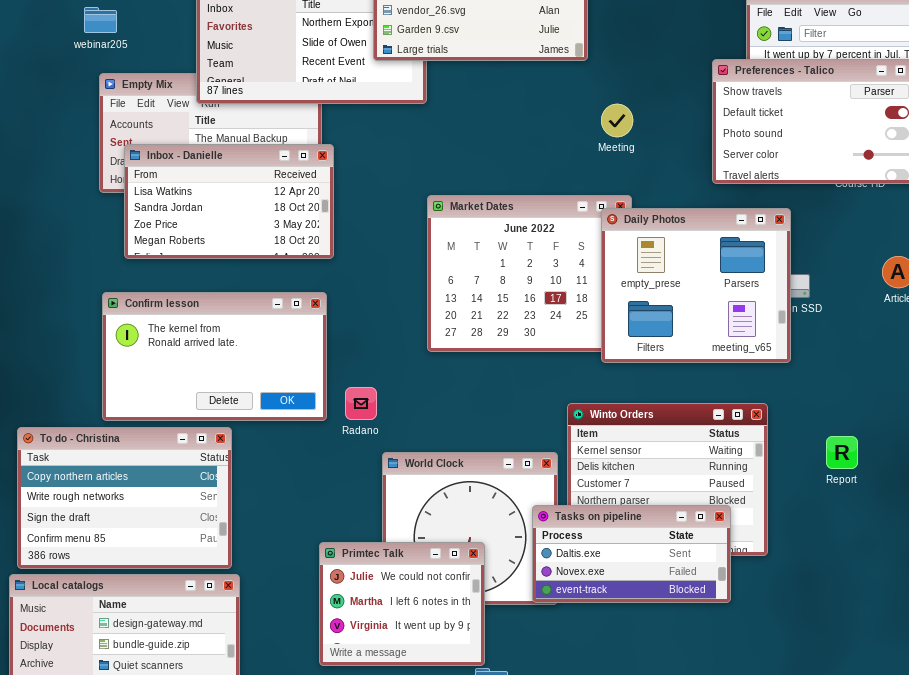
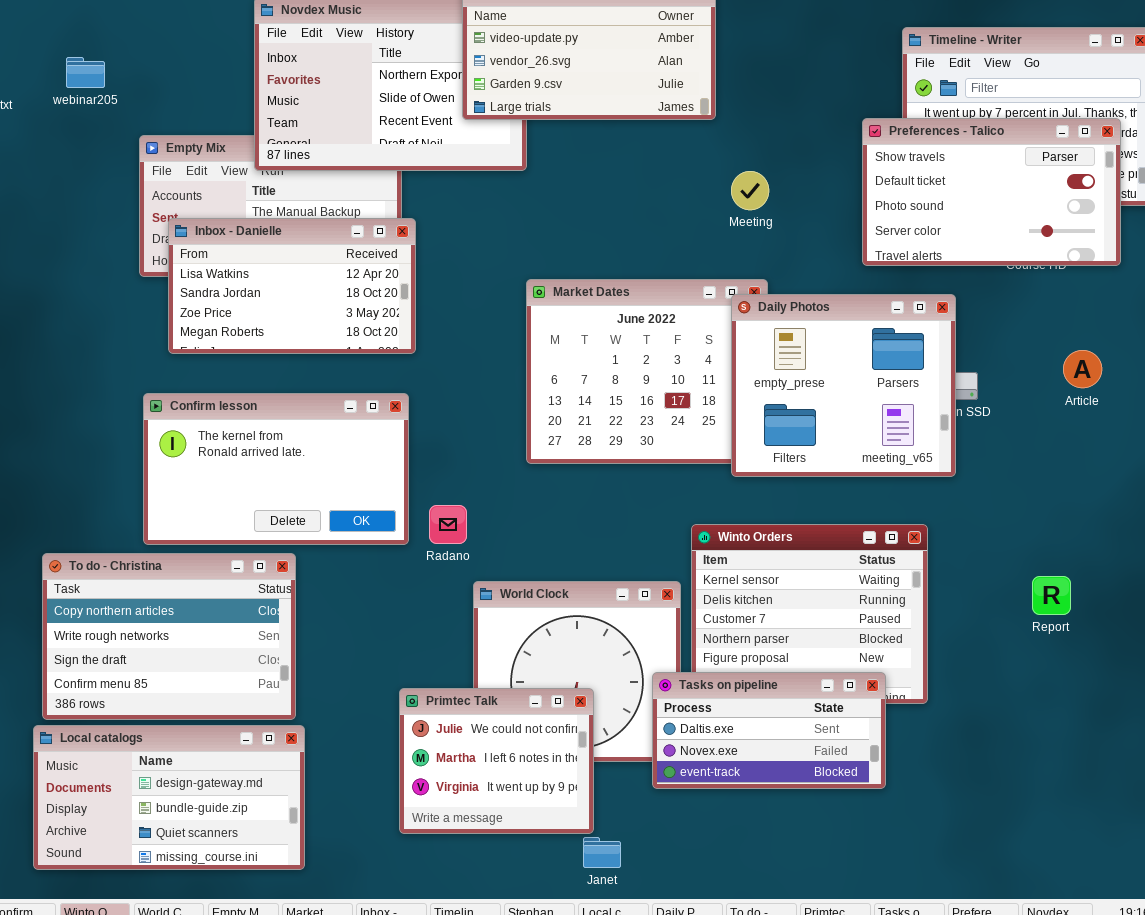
webinar205: [84,7,117,33] -> [66,57,105,88], moved
Report: [826,436,858,469] -> [1032,576,1071,615], moved
Tasks on pipeline: [532,505,731,603] -> [652,672,886,789], moved

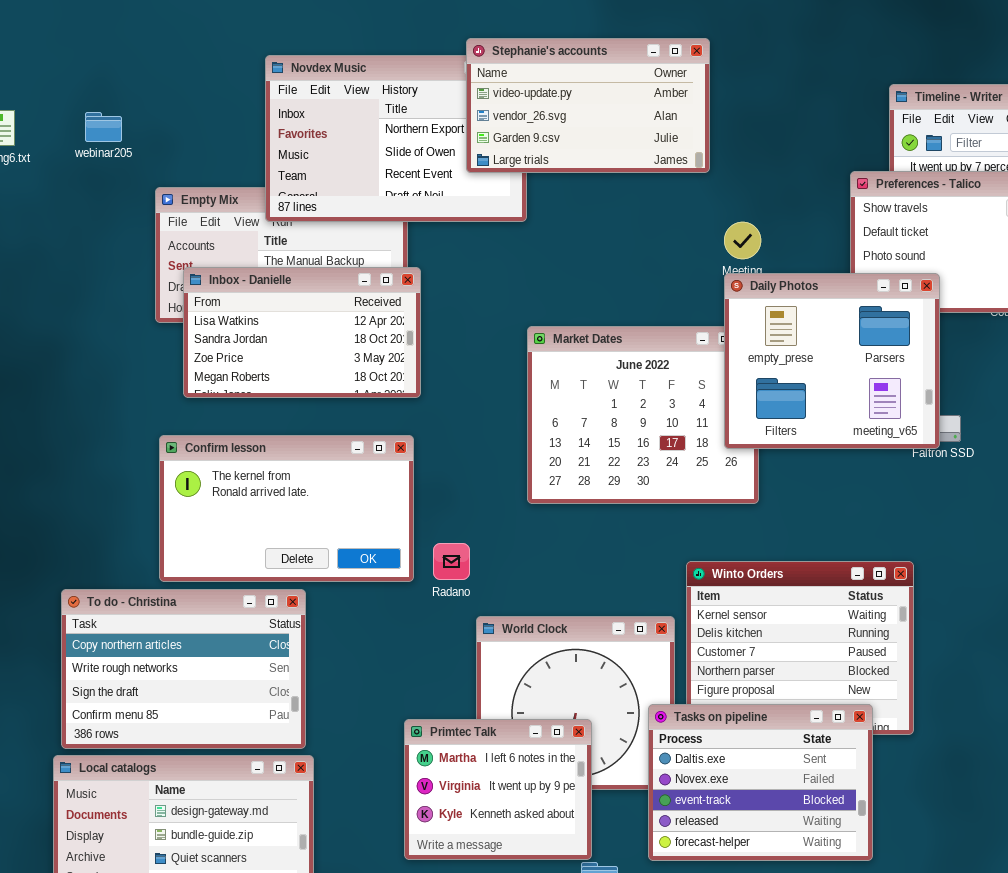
Daily Photos: [731,294,956,477] -> [724,273,940,449], moved
Tasks on pipeline: [652,672,886,789] -> [648,704,873,861], resized
Primtec Talk: [399,688,594,834] -> [404,719,592,860], scrolled down 1 row

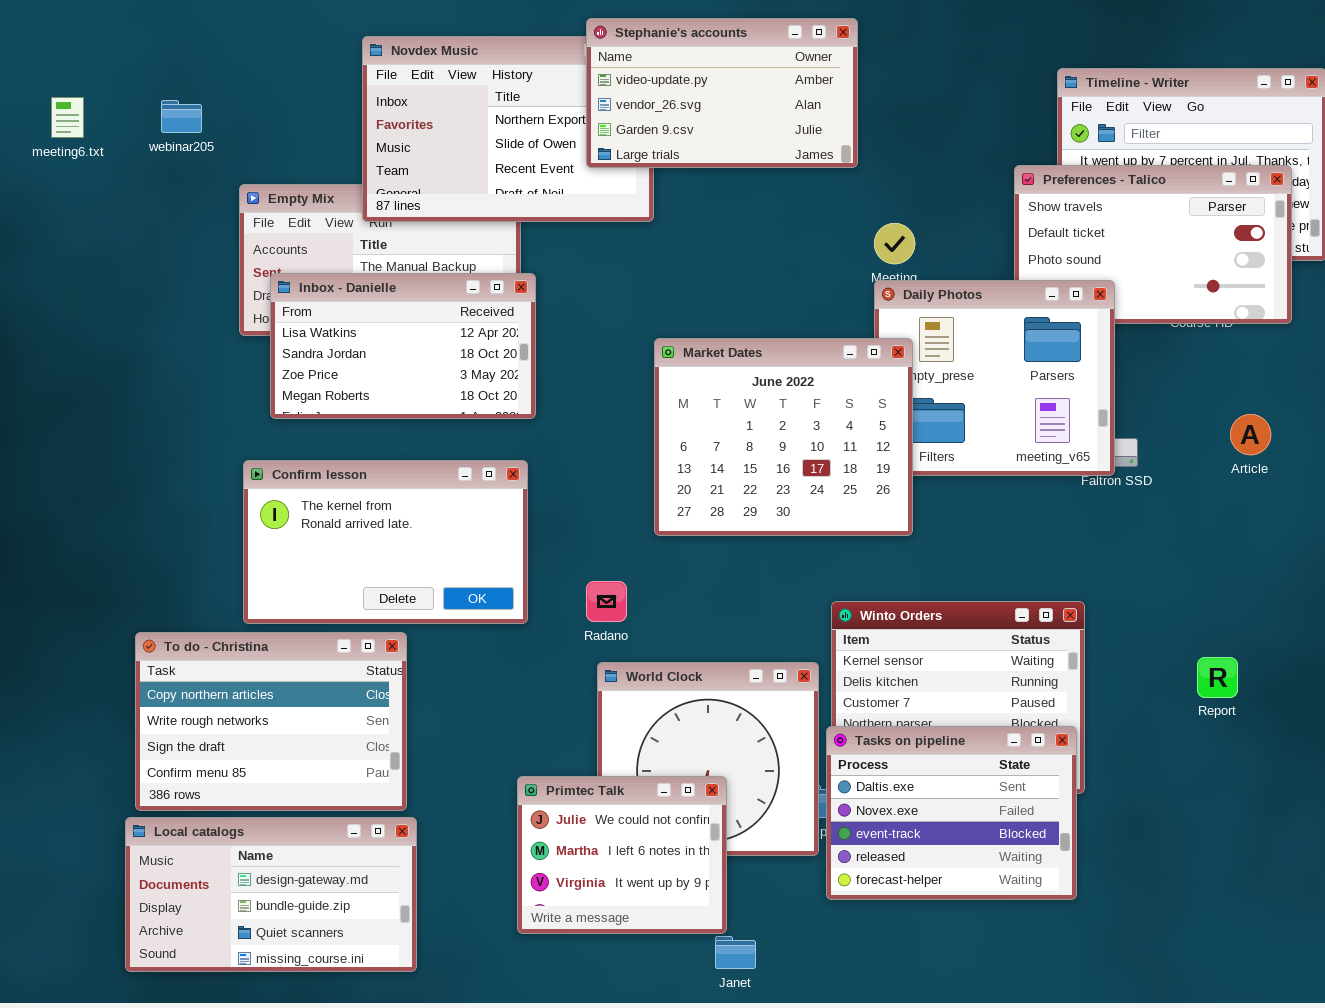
Market Dates: [527,326,759,504] -> [654,338,913,536], raised
Radano: [433,543,470,580] -> [586,581,627,622], moved
Tasks on pipeline: [648,704,873,861] -> [826,726,1077,900], moved
Primtec Talk: [404,719,592,860] -> [517,776,727,934], scrolled up 1 row

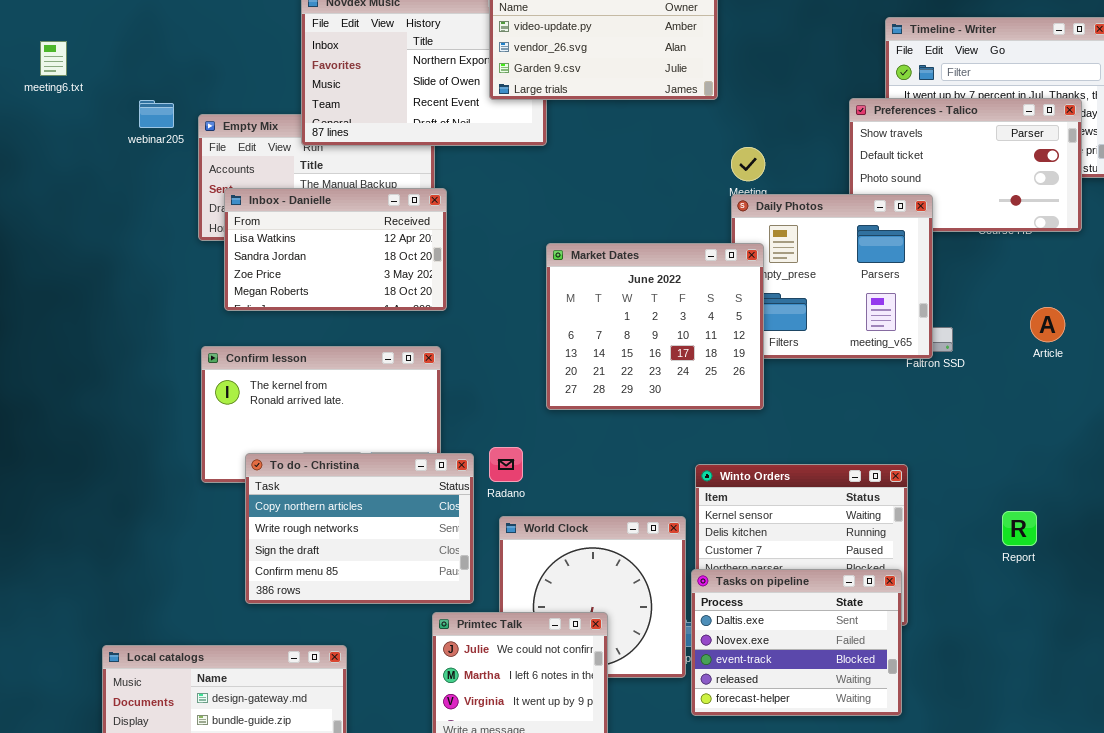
webinar205: [161,100,202,133] -> [139,100,174,128], moved
To do - Christina: [135,632,407,811] -> [245,453,474,604], moved

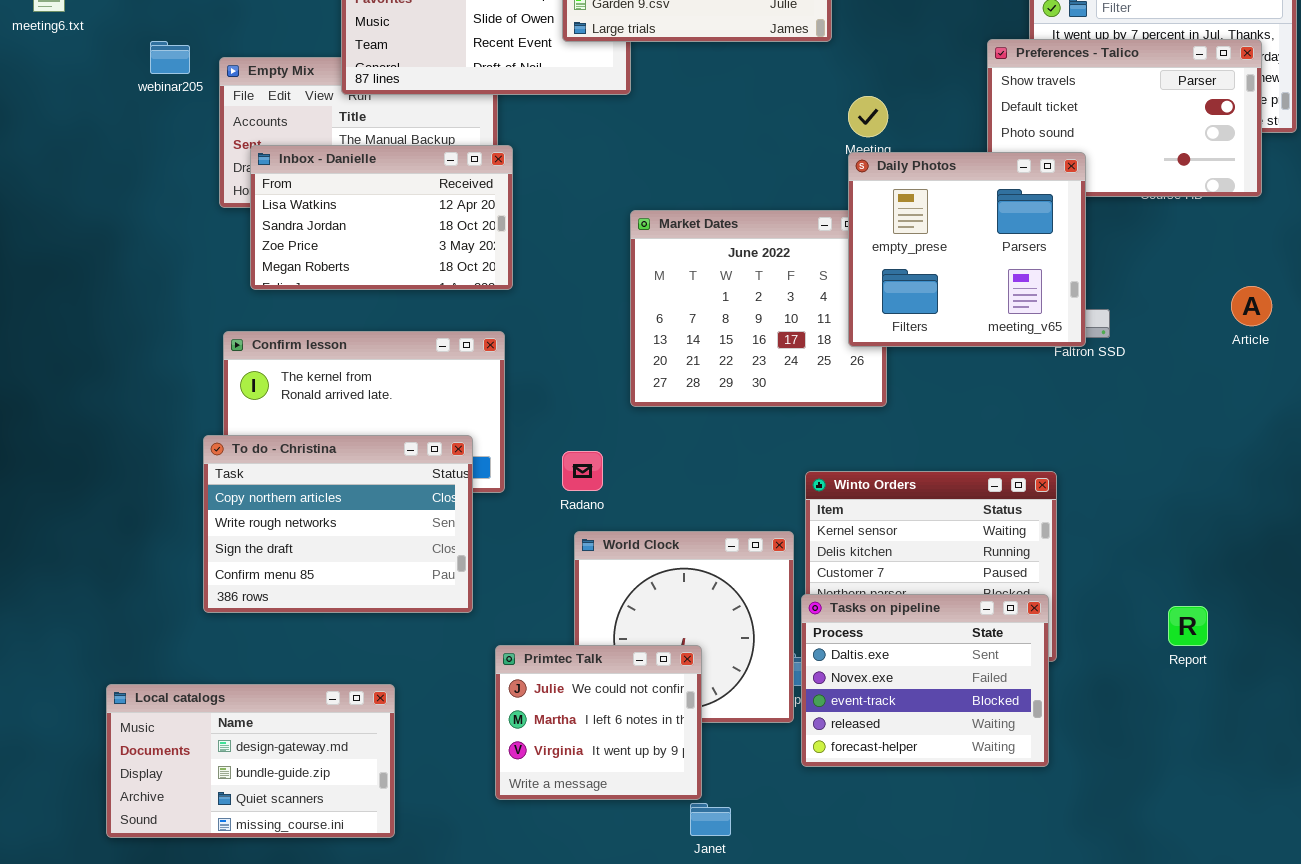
Daily Photos: [731,194,933,359] -> [848,152,1086,347], raised
Article: [1030,307,1065,342] -> [1231,286,1272,326], moved
To do - Christina: [245,453,474,604] -> [203,435,473,613], moved
Report: [1002,511,1037,546] -> [1168,606,1208,646], moved

